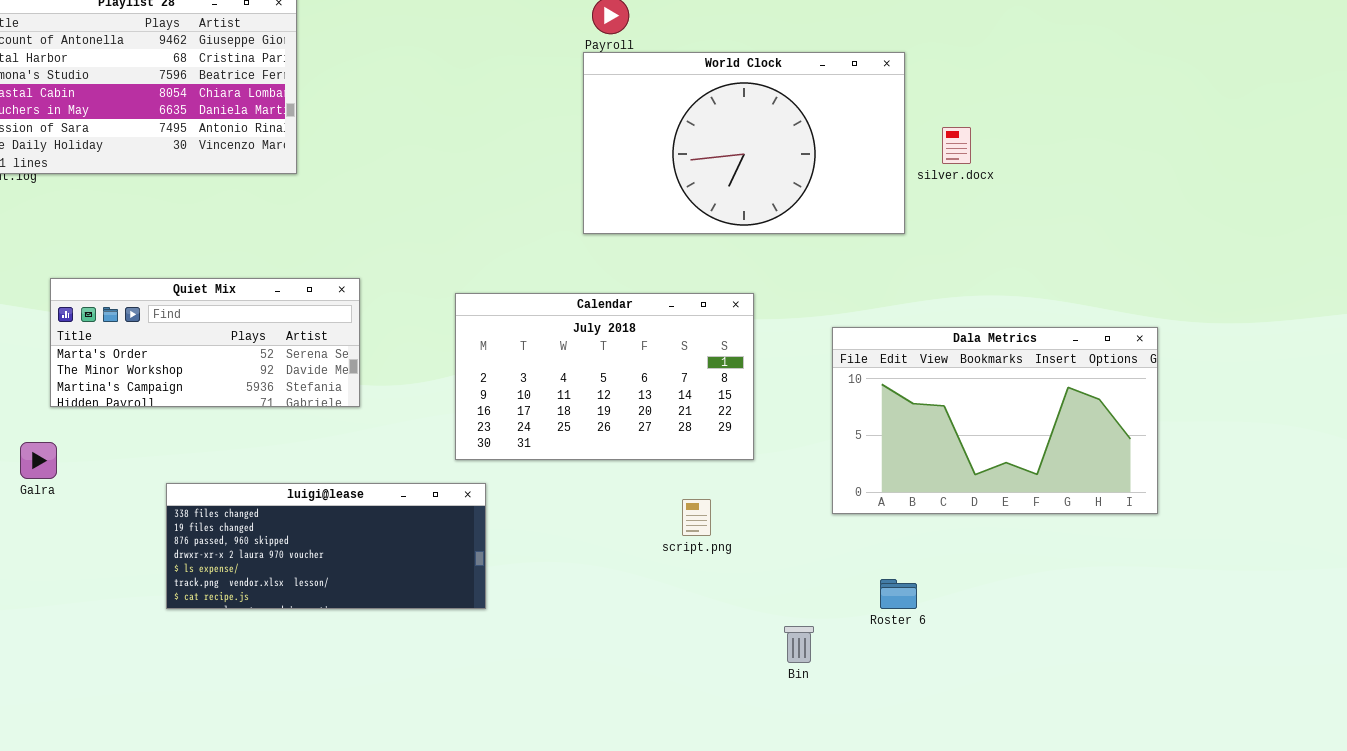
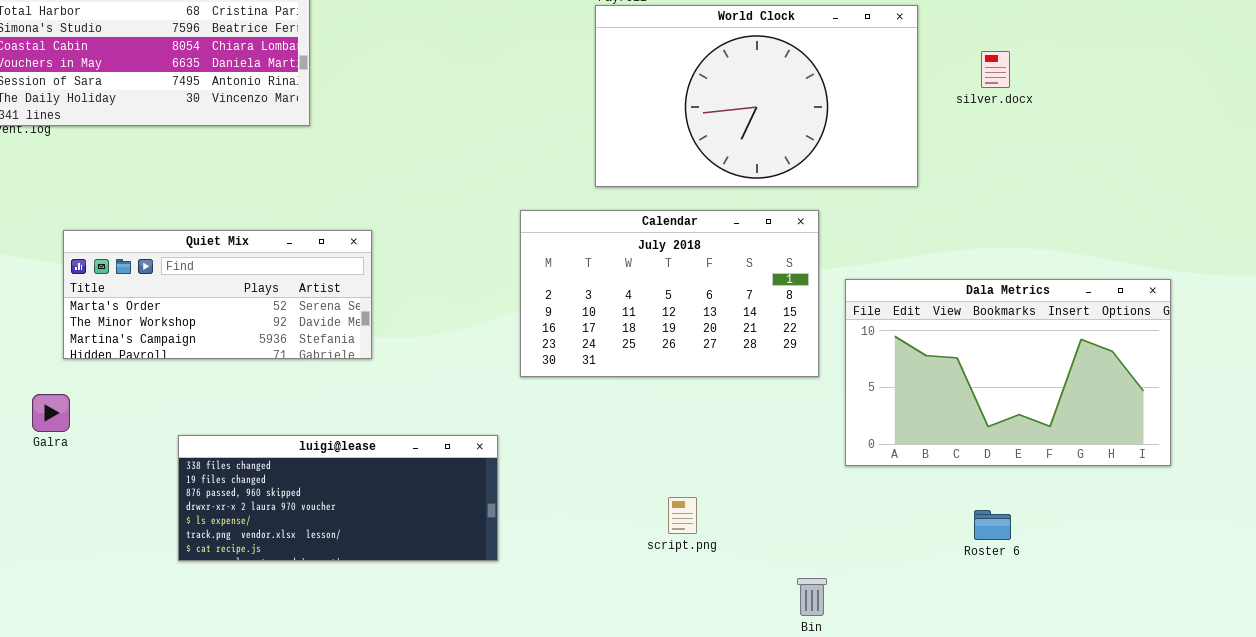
silver.docx: [942,127,971,164] -> [981,51,1010,88], moved
Calendar: [455,293,754,460] -> [520,210,819,377], moved
script.png: [682,499,711,536] -> [668,497,697,534], moved
Roster 6: [880,579,917,609] -> [974,510,1011,540], moved

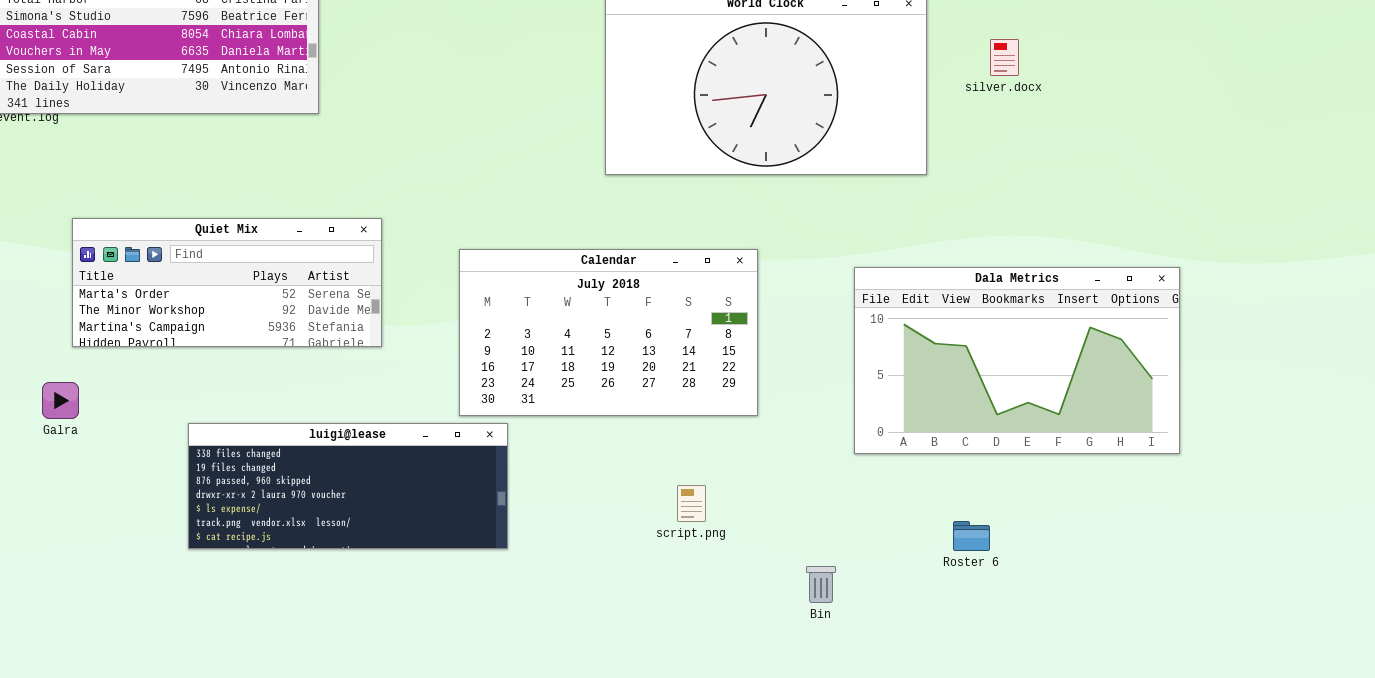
Calendar: [520,210,819,377] -> [459,249,758,416], moved
Roster 6: [974,510,1011,540] -> [953,521,990,551], moved

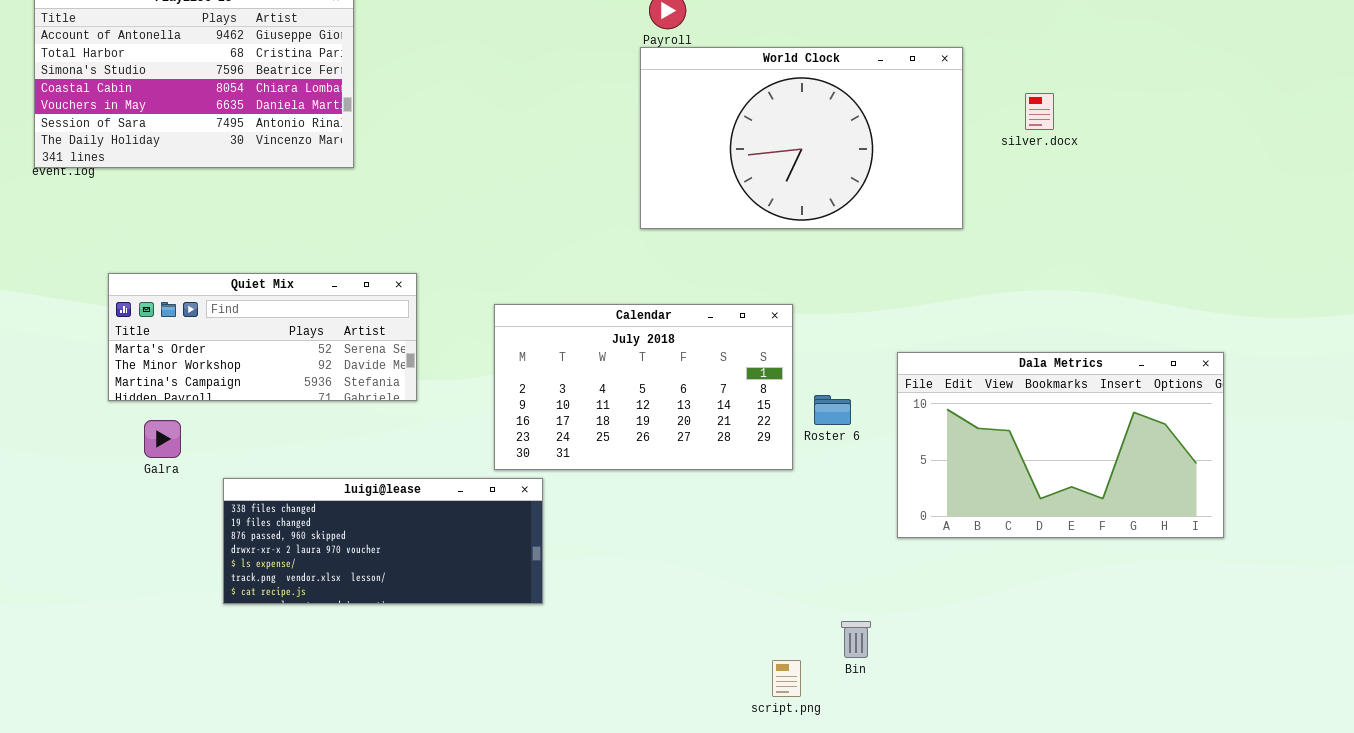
Dala Metrics: [854,267,1180,454] -> [897,352,1224,538], moved
Galra: [42,382,79,419] -> [144,420,181,458], moved
script.png: [677,485,706,522] -> [772,660,801,697], moved
Roster 6: [953,521,990,551] -> [814,395,851,425], moved

